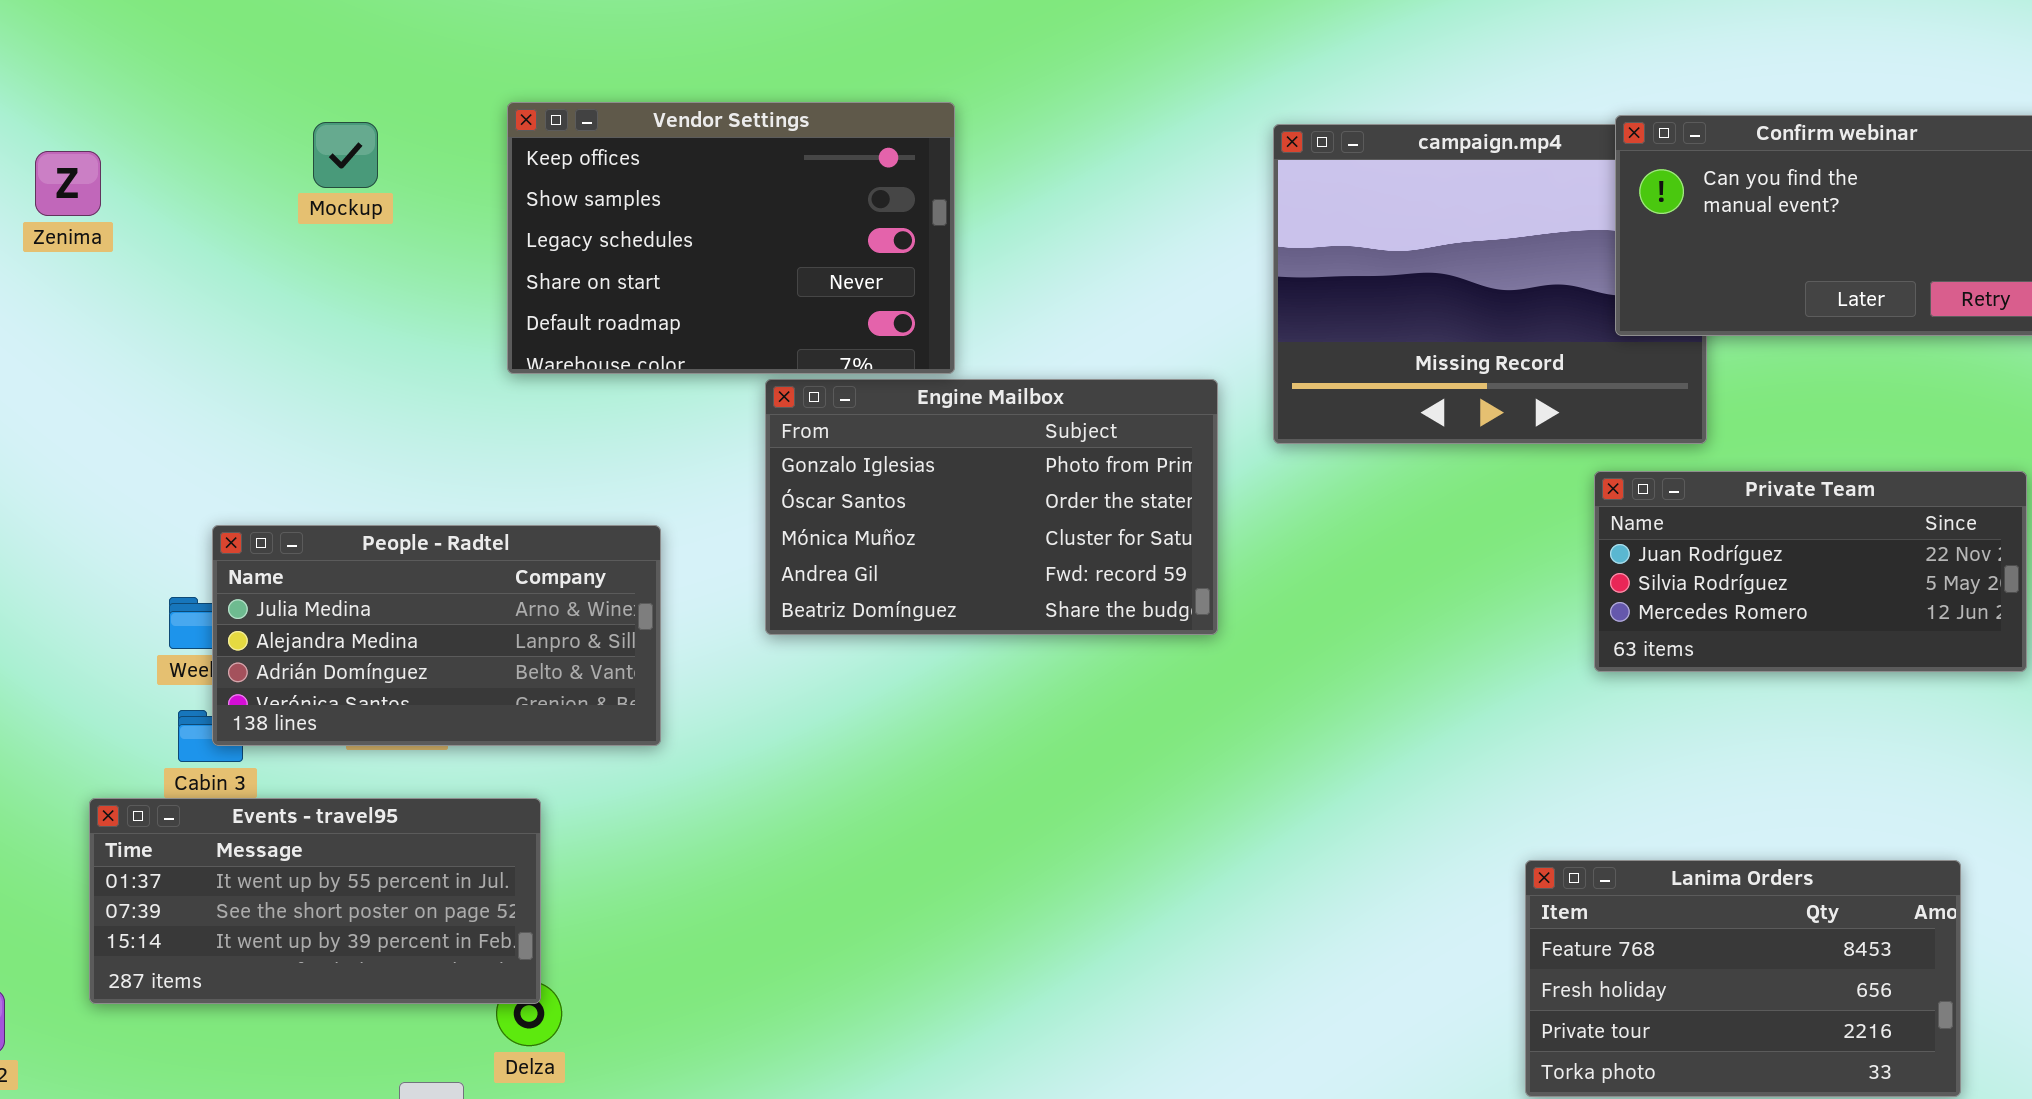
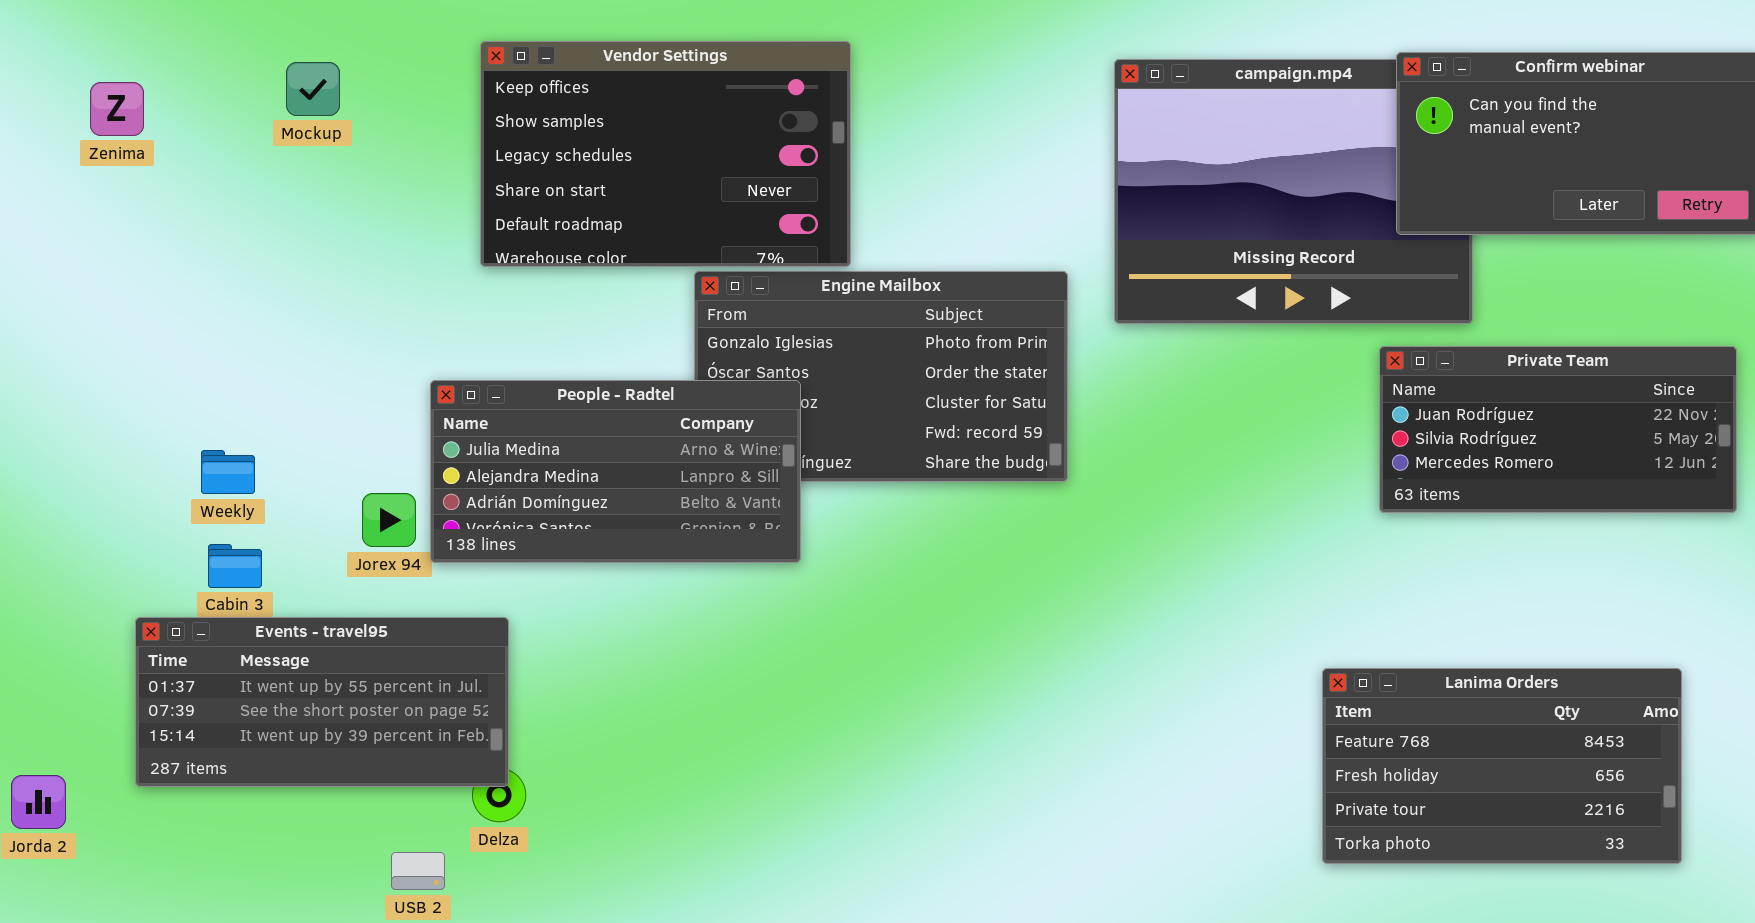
Mockup: [313,122,378,188] -> [286,62,340,116], moved
People - Radtel: [212,525,661,746] -> [430,380,801,563], moved

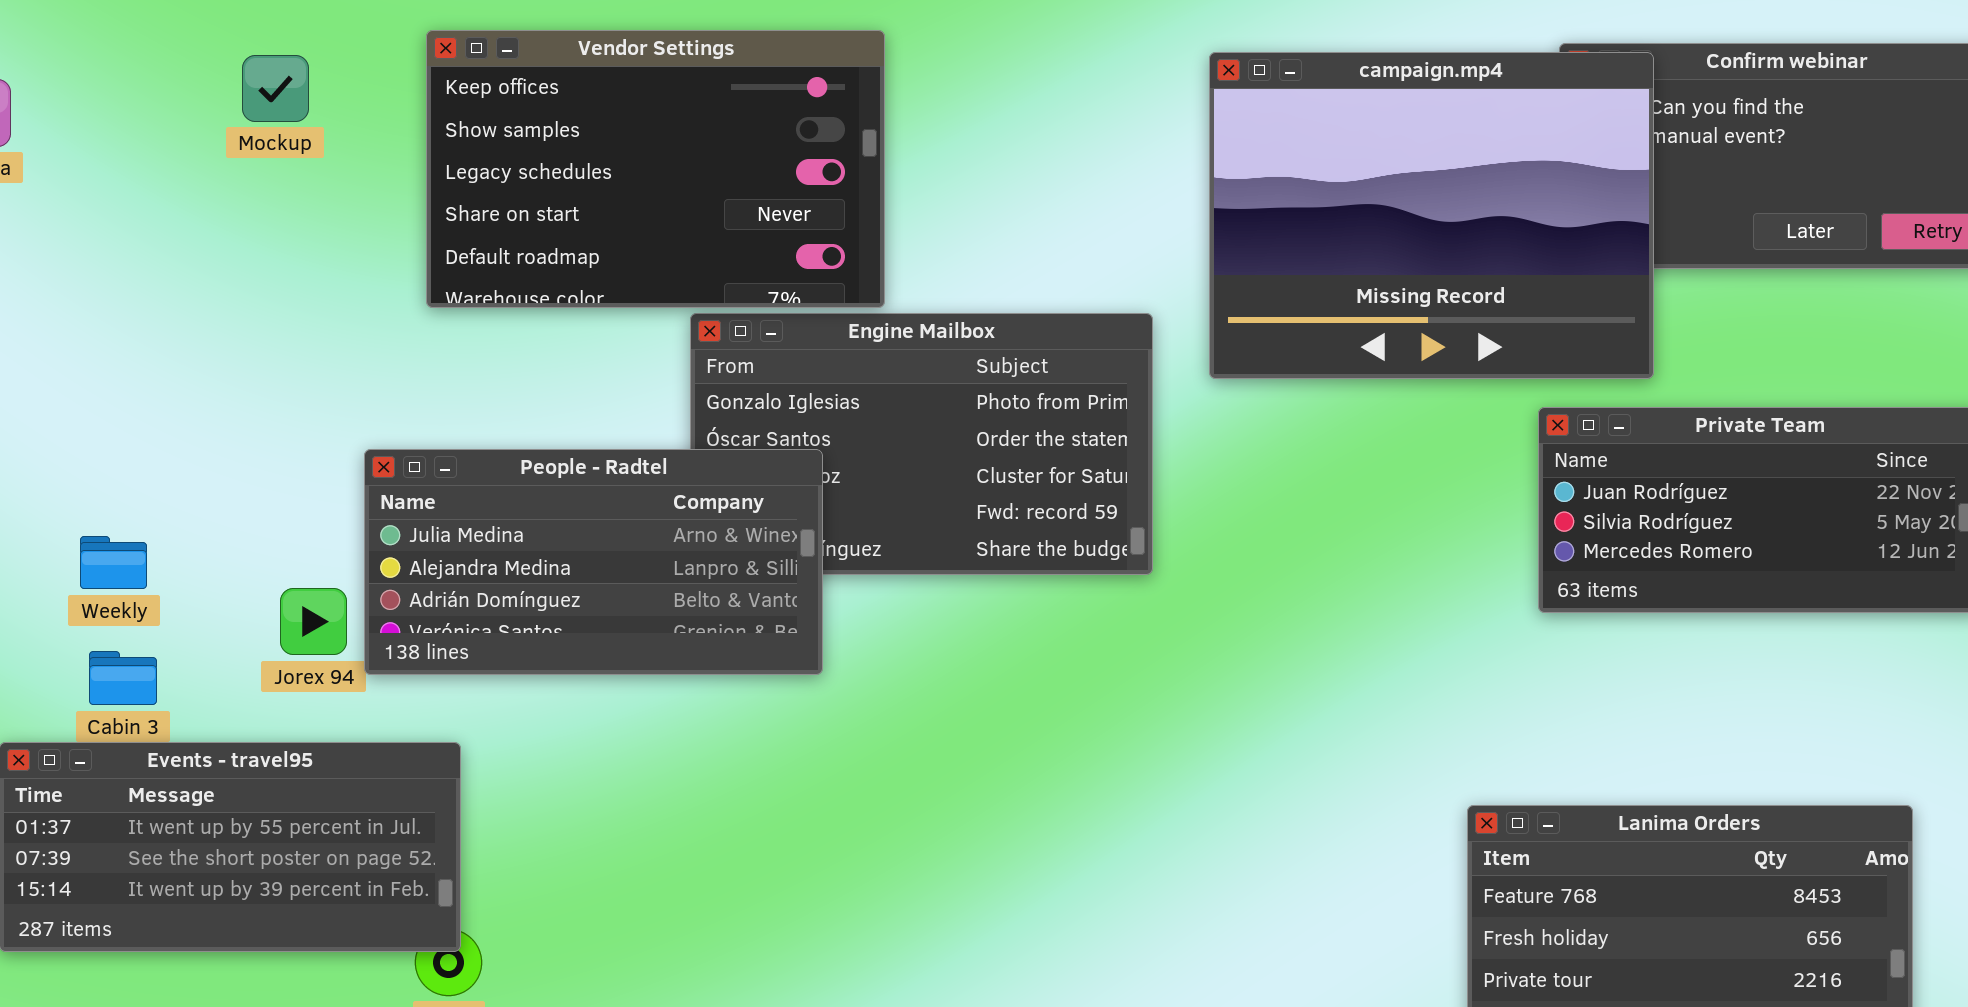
campaign.mp4: [1114,59,1473,324] -> [1209,52,1654,379], raised
Mockup: [286,62,340,116] -> [242,55,309,122], moved

